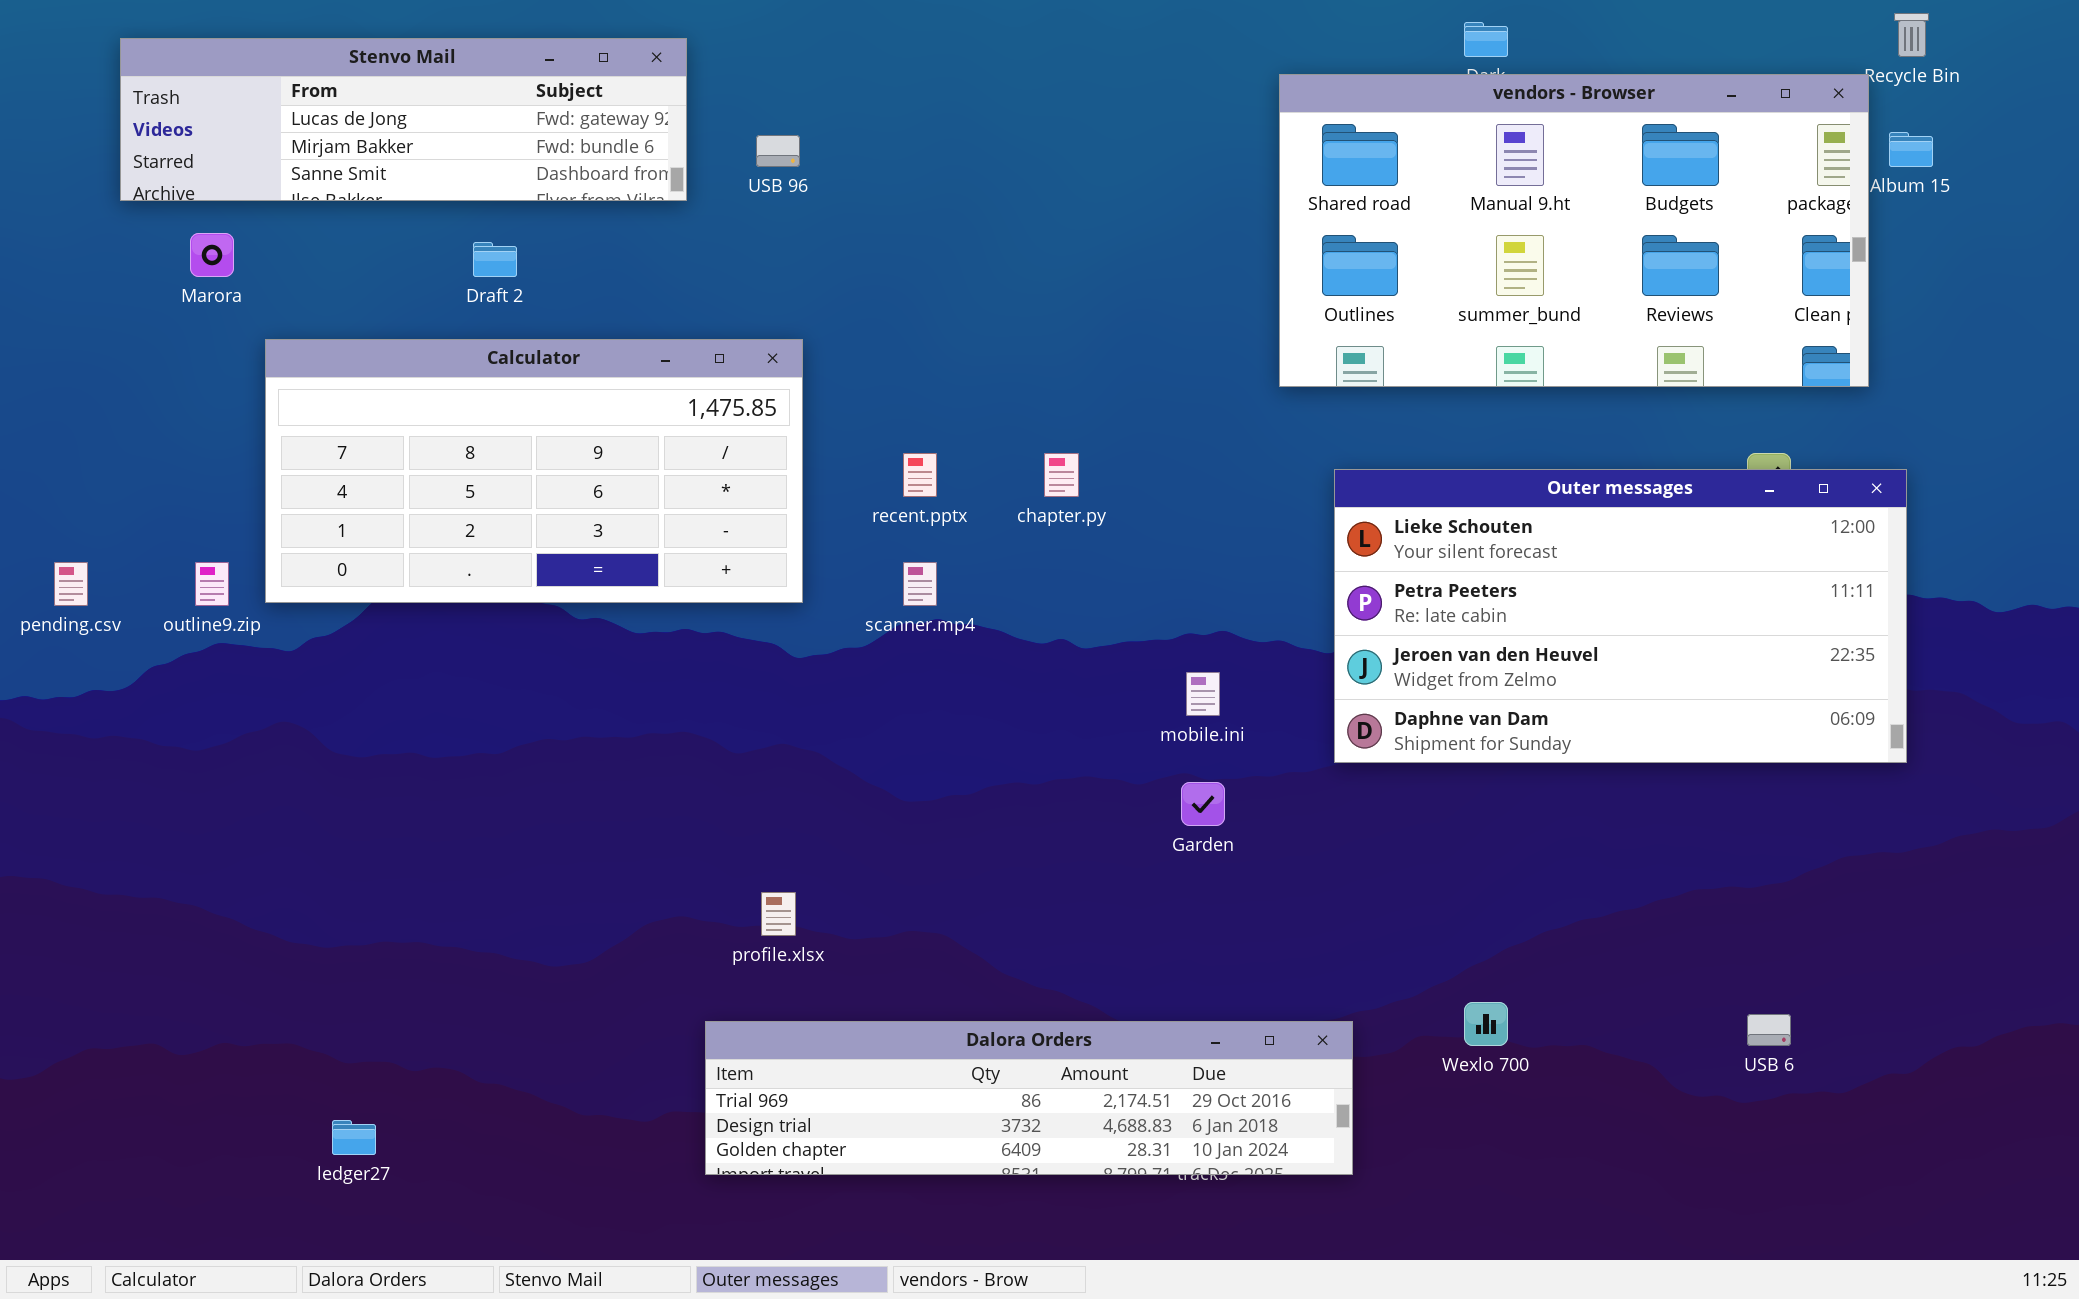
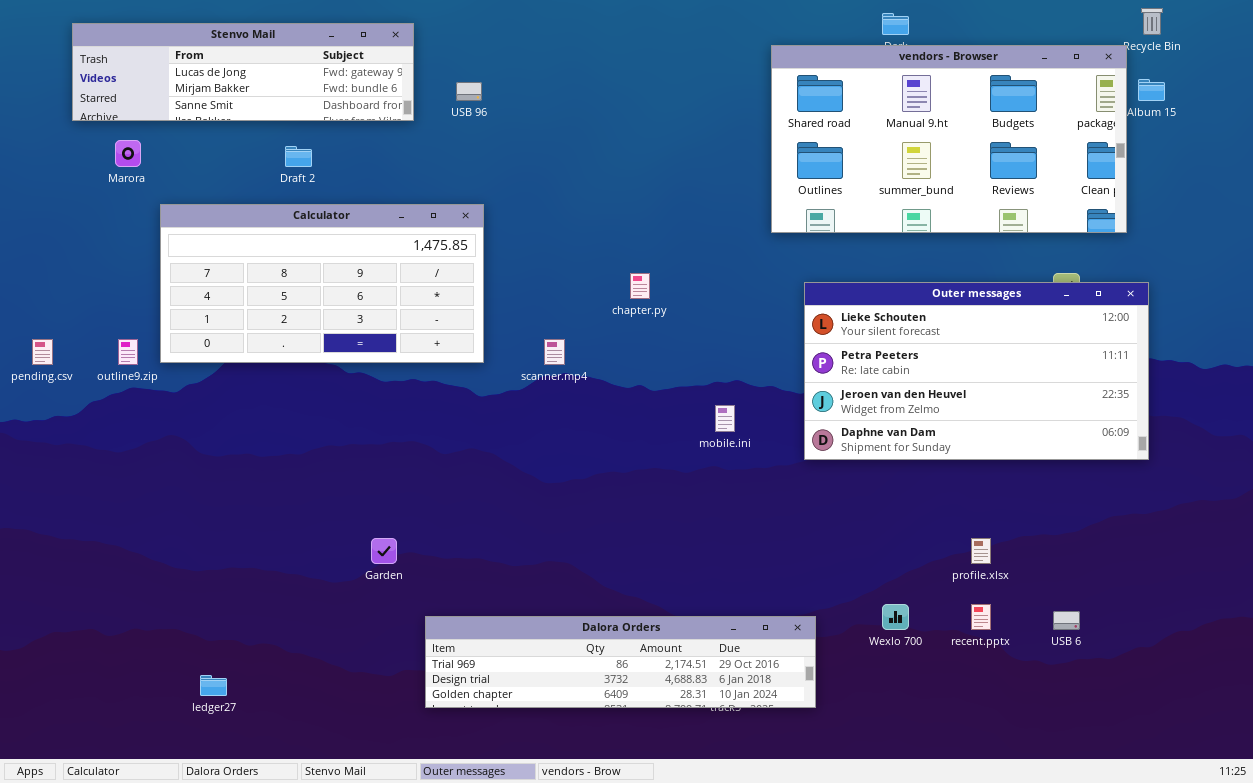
recent.pptx: [903,453,937,497] -> [971,604,991,630], moved
Garden: [1181,782,1225,826] -> [371,538,397,564], moved
profile.xlsx: [761,892,796,936] -> [971,538,991,564], moved

